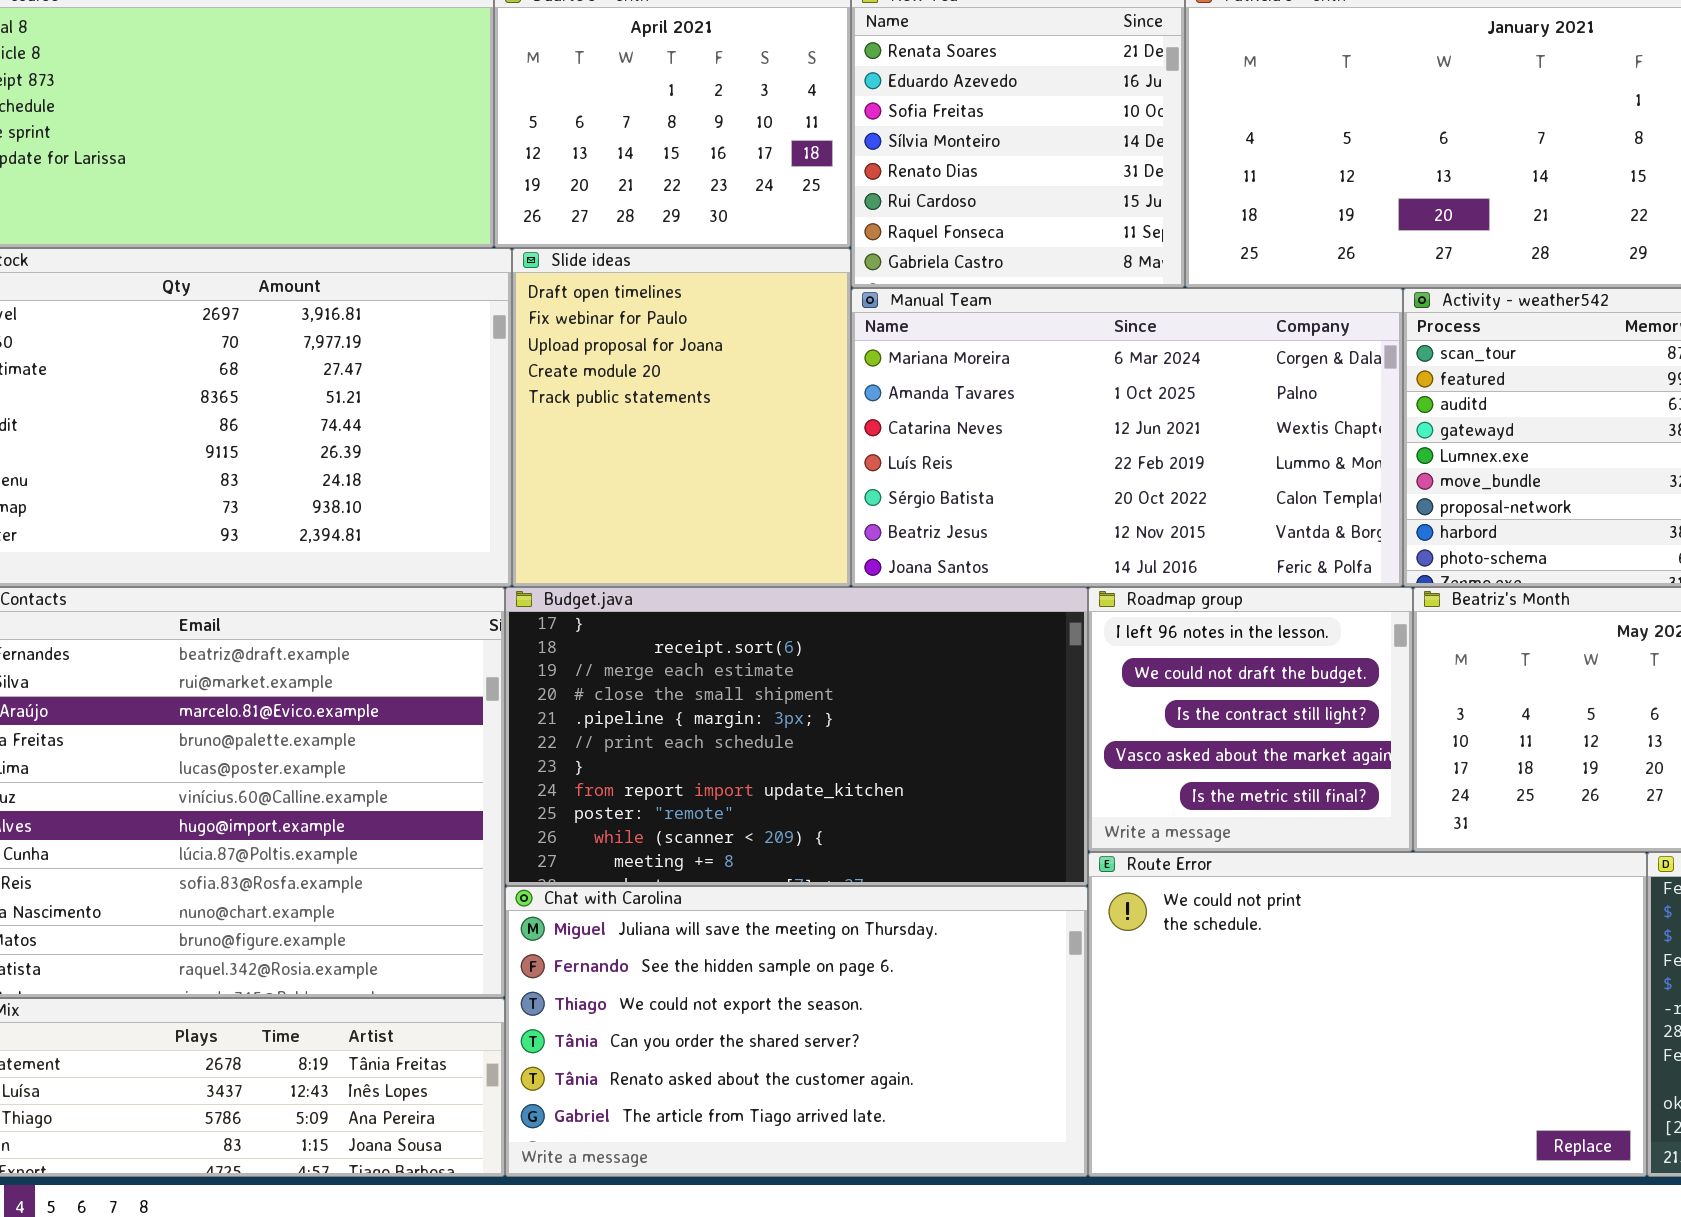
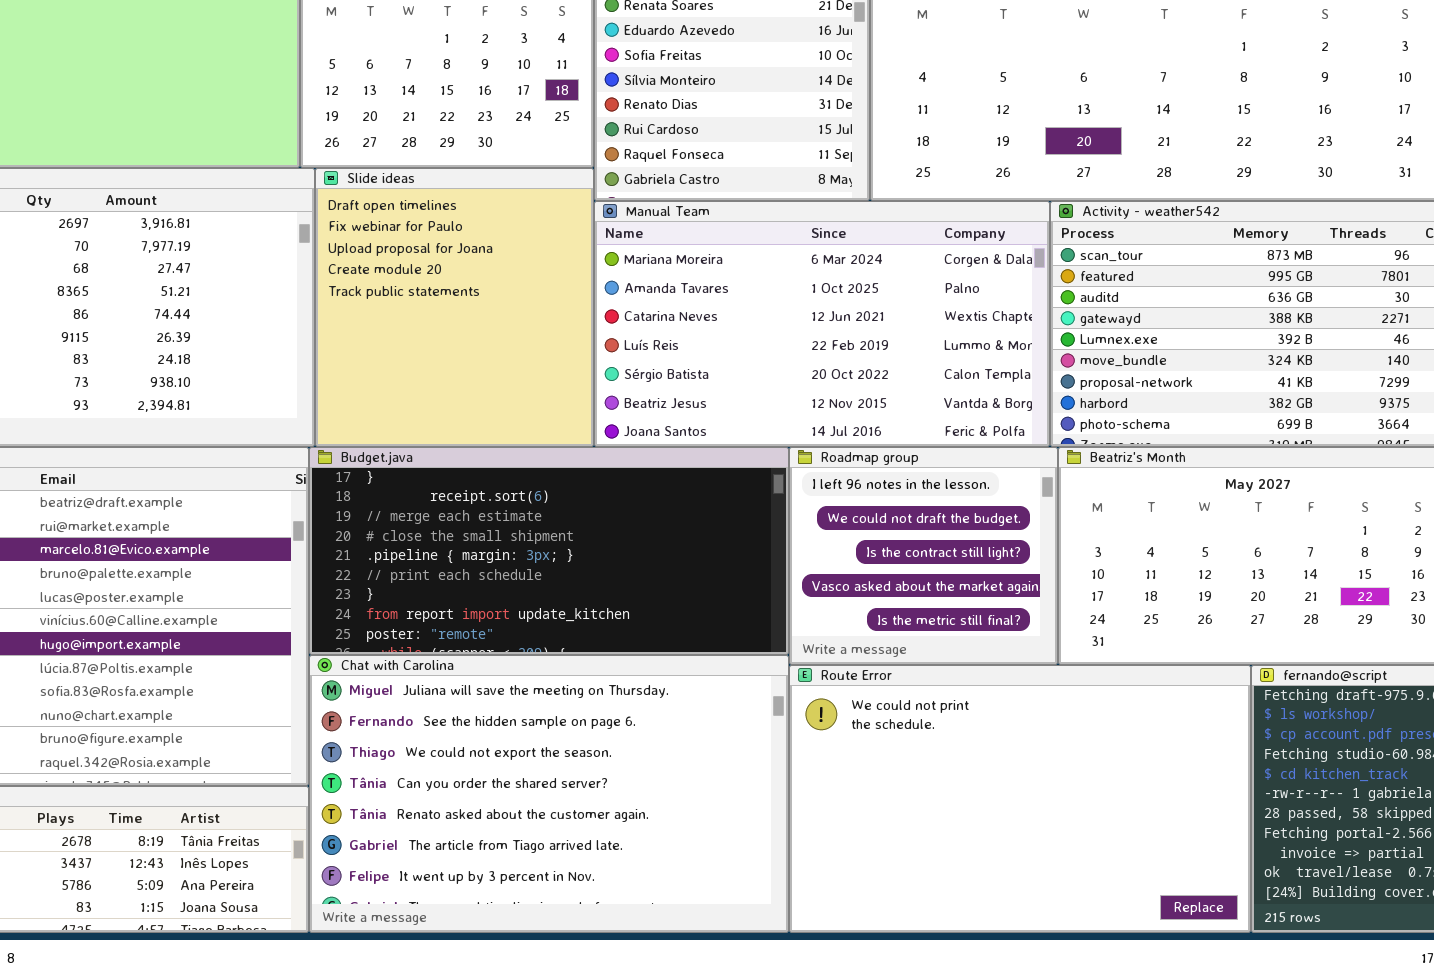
Budget.java: [505,587,1088,886] -> [309,447,789,655], resized
Chat with Carolina: [505,886,1088,1177] -> [309,655,789,933], resized

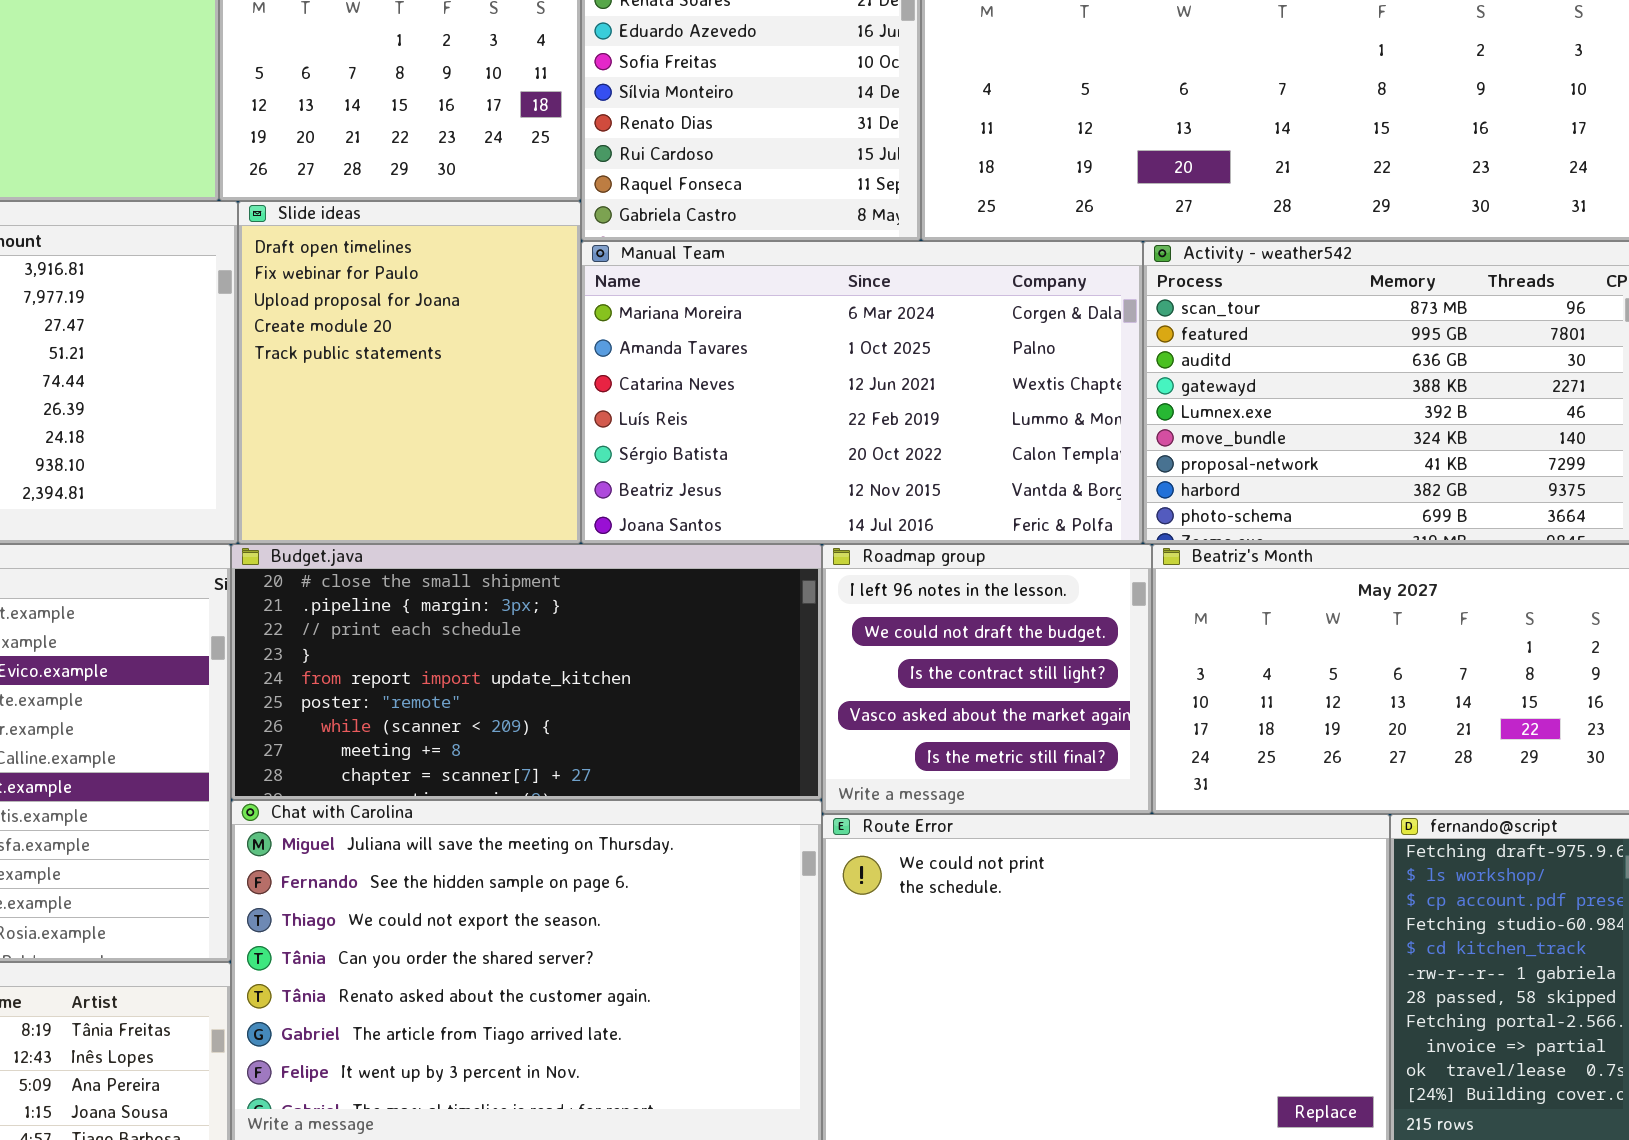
Budget.java: [309,447,789,655] -> [231,544,822,800], scrolled down 3 rows

